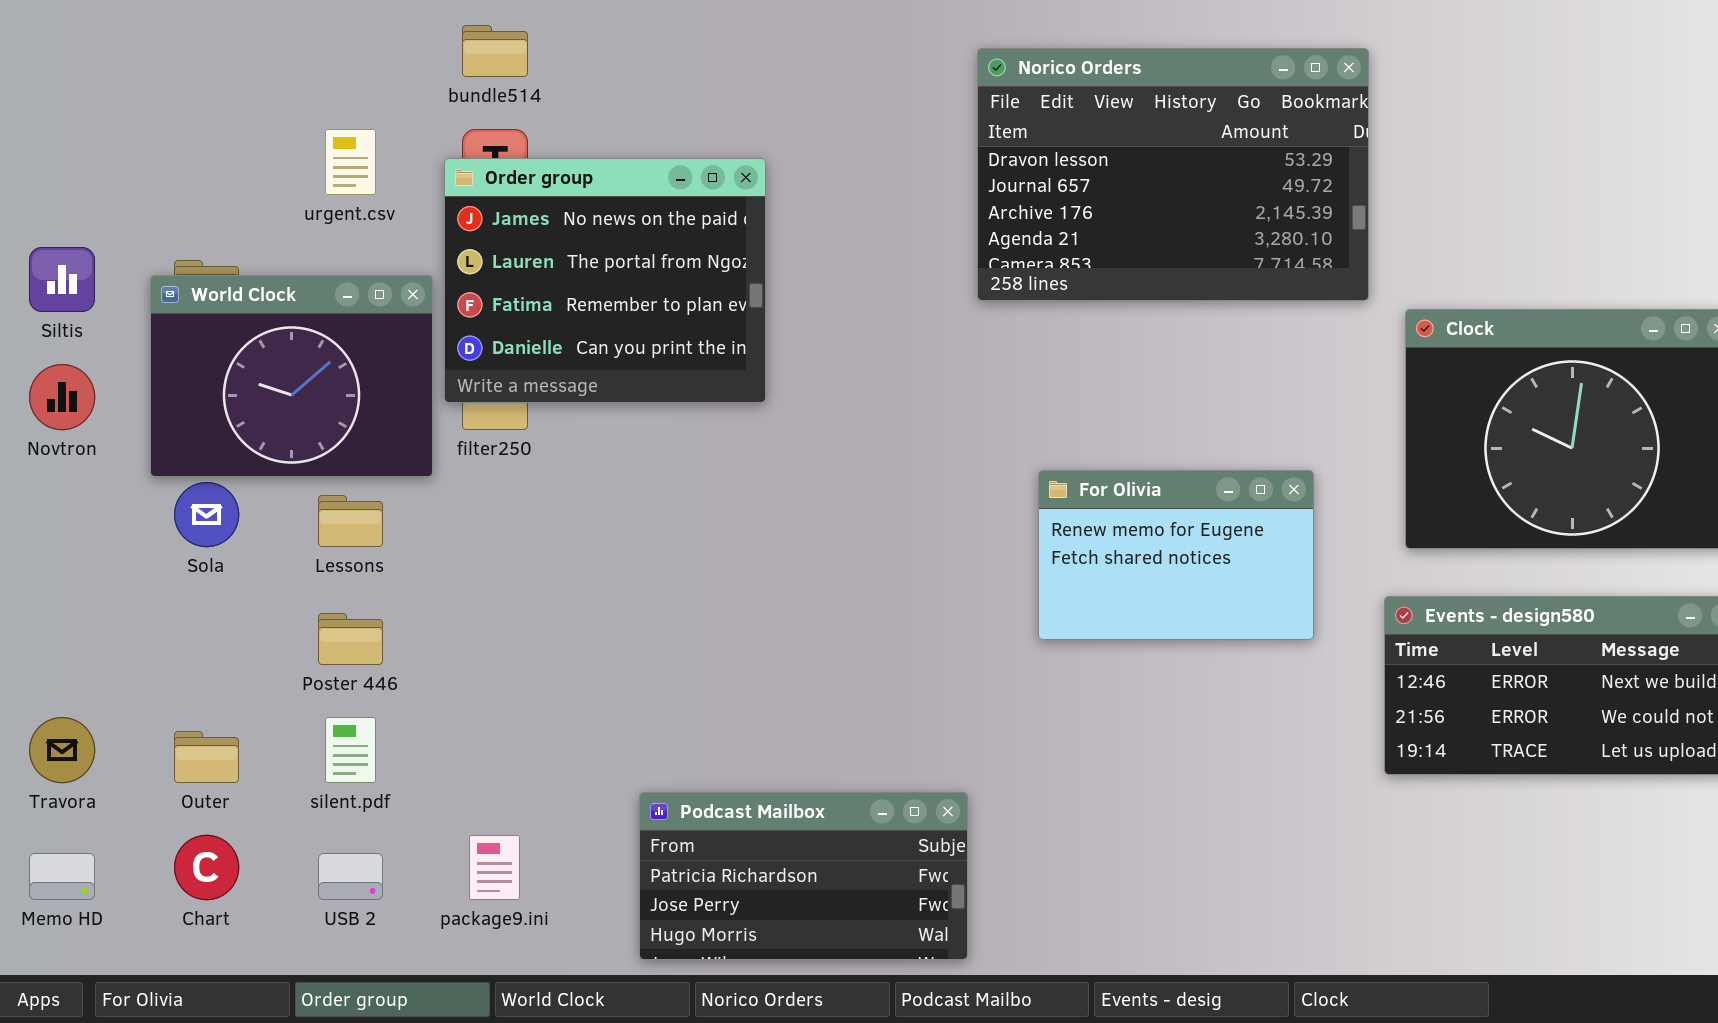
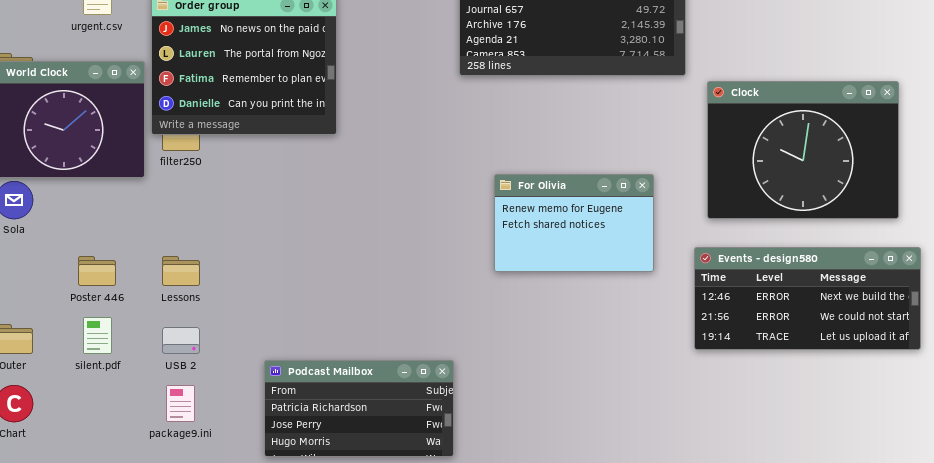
Lessons: [318,495,383,547] -> [162,256,200,286], moved
USB 2: [318,853,383,900] -> [162,327,200,354], moved

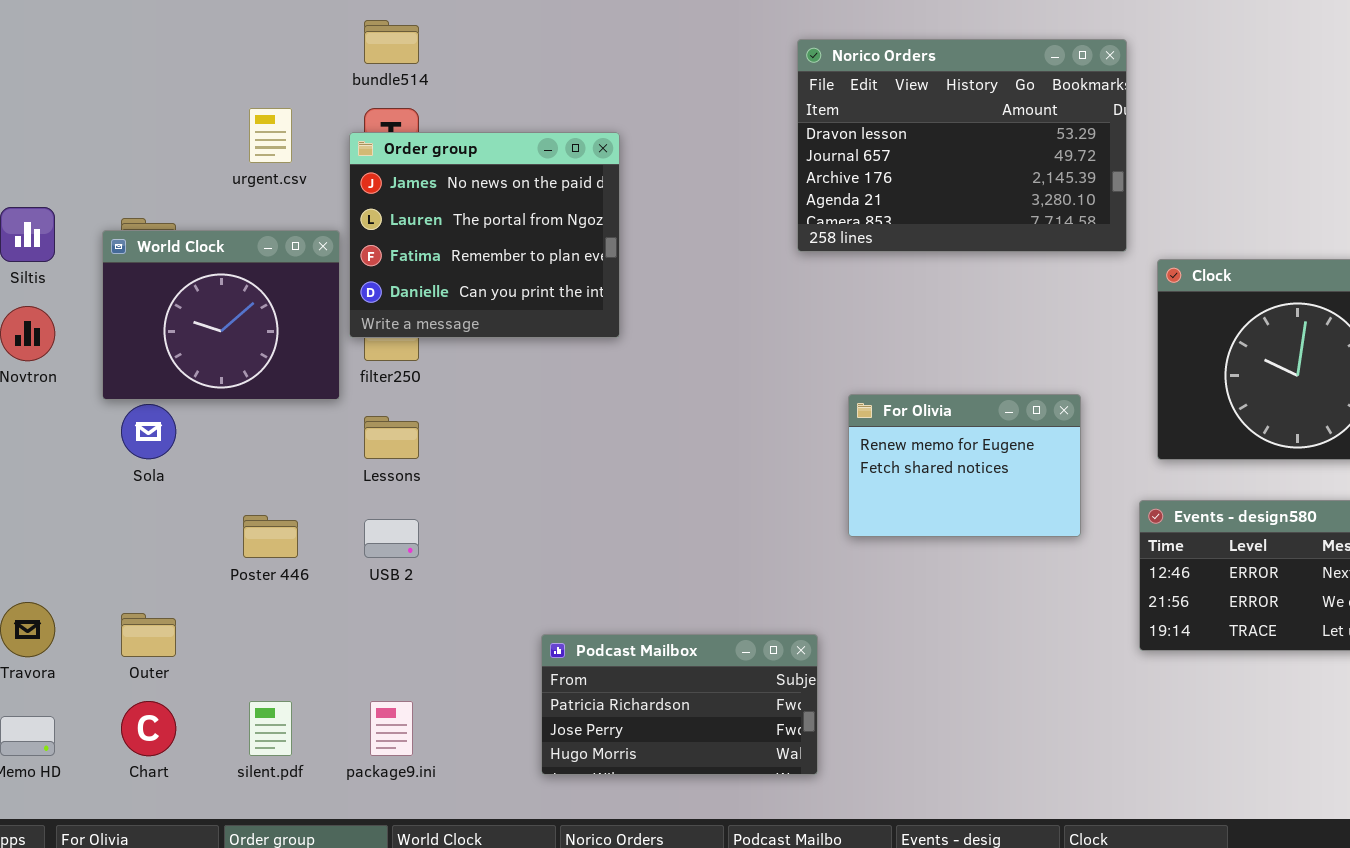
Lessons: [162,256,200,286] -> [364,416,419,459], moved
silent.pdf: [83,317,112,354] -> [249,701,292,756], moved
USB 2: [162,327,200,354] -> [364,519,419,558], moved
Podcast Mailbox: [264,360,454,457] -> [541,634,818,775], moved

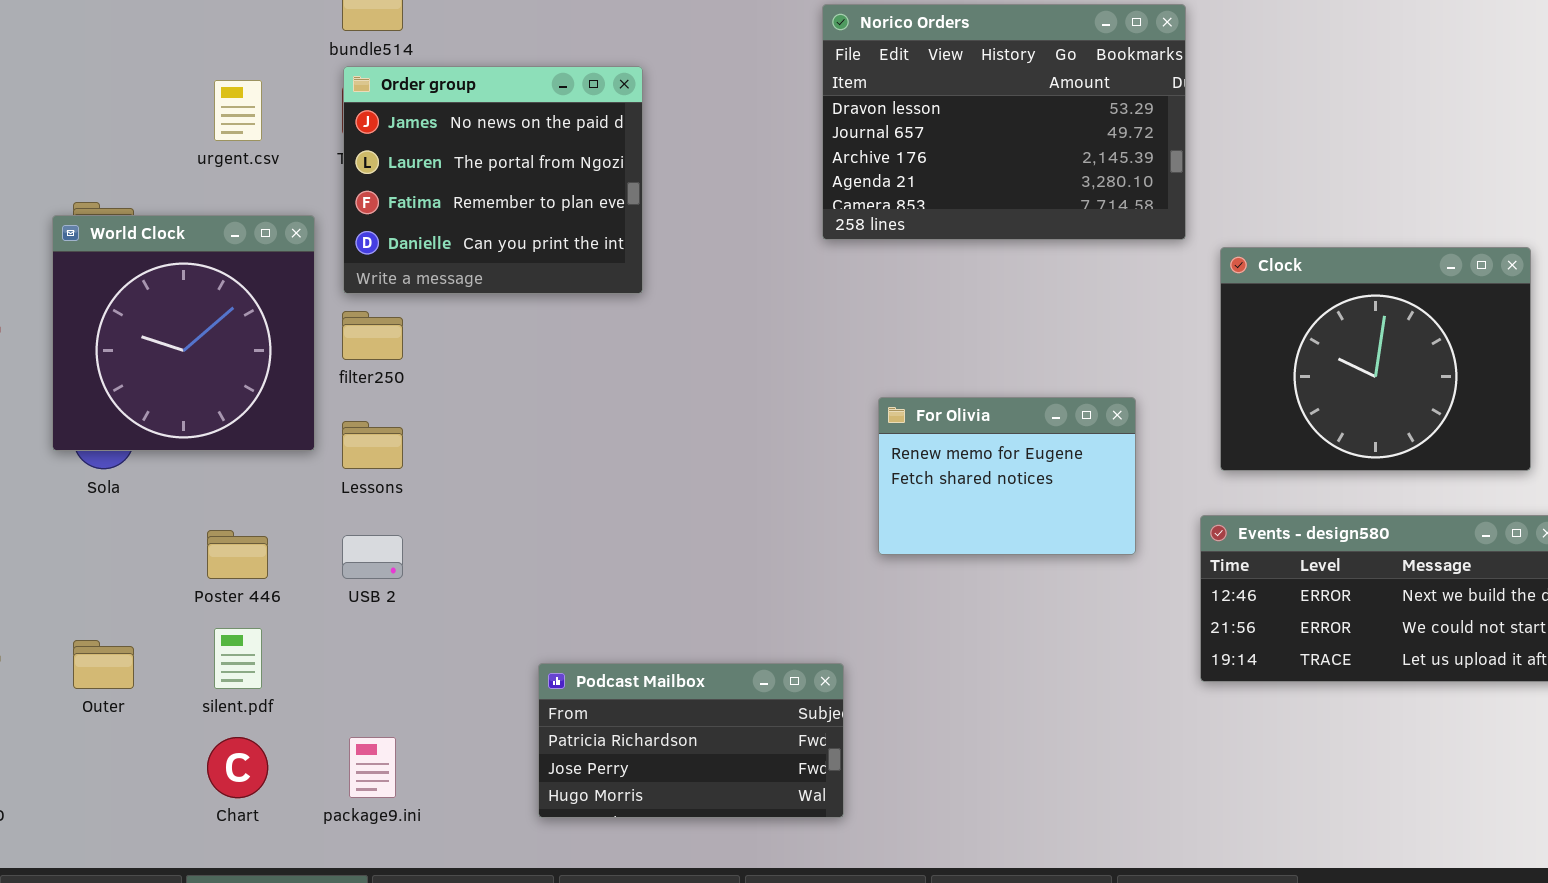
Order group: [349,132,620,338] -> [343,66,643,294], moved
World Clock: [102,230,340,400] -> [52,215,315,451], resized
Chart: [121,701,176,756] -> [207,737,268,798], moved
silent.pdf: [249,701,292,756] -> [214,628,262,689], moved

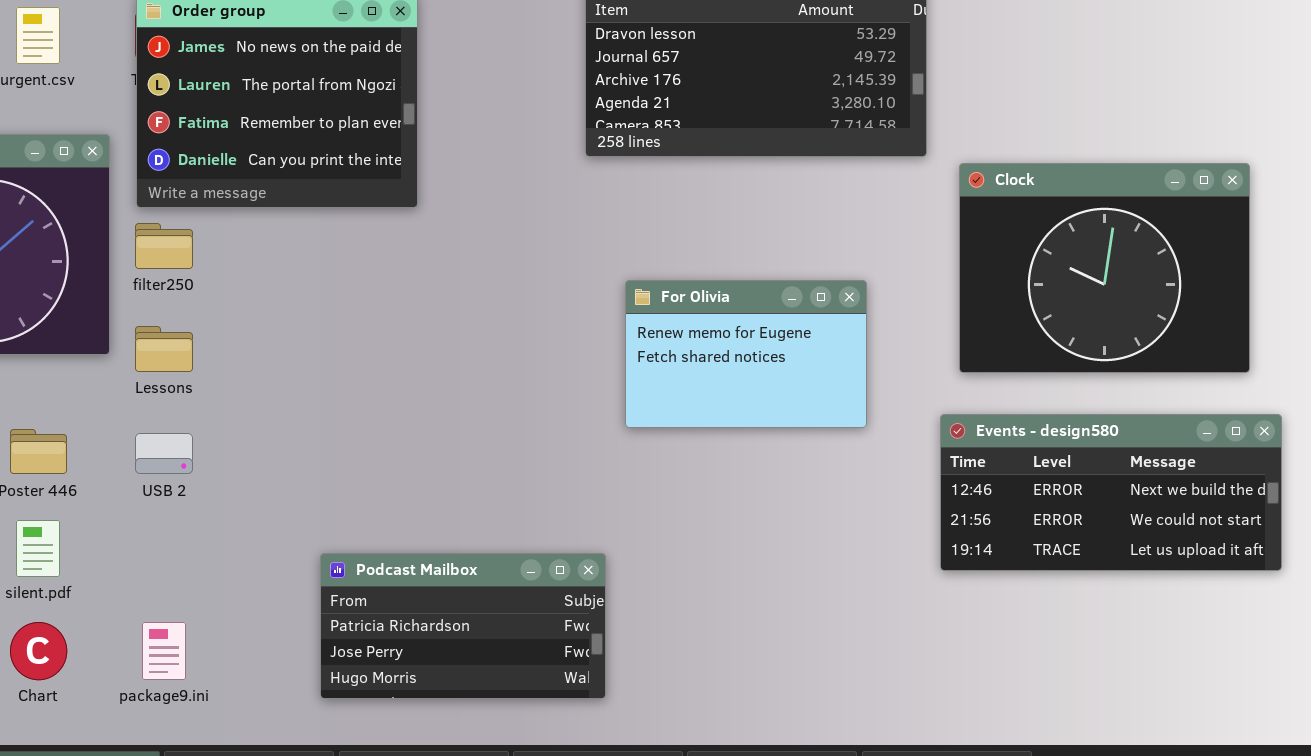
For Olivia: [878,397,1136,555] -> [625,280,867,428], moved

